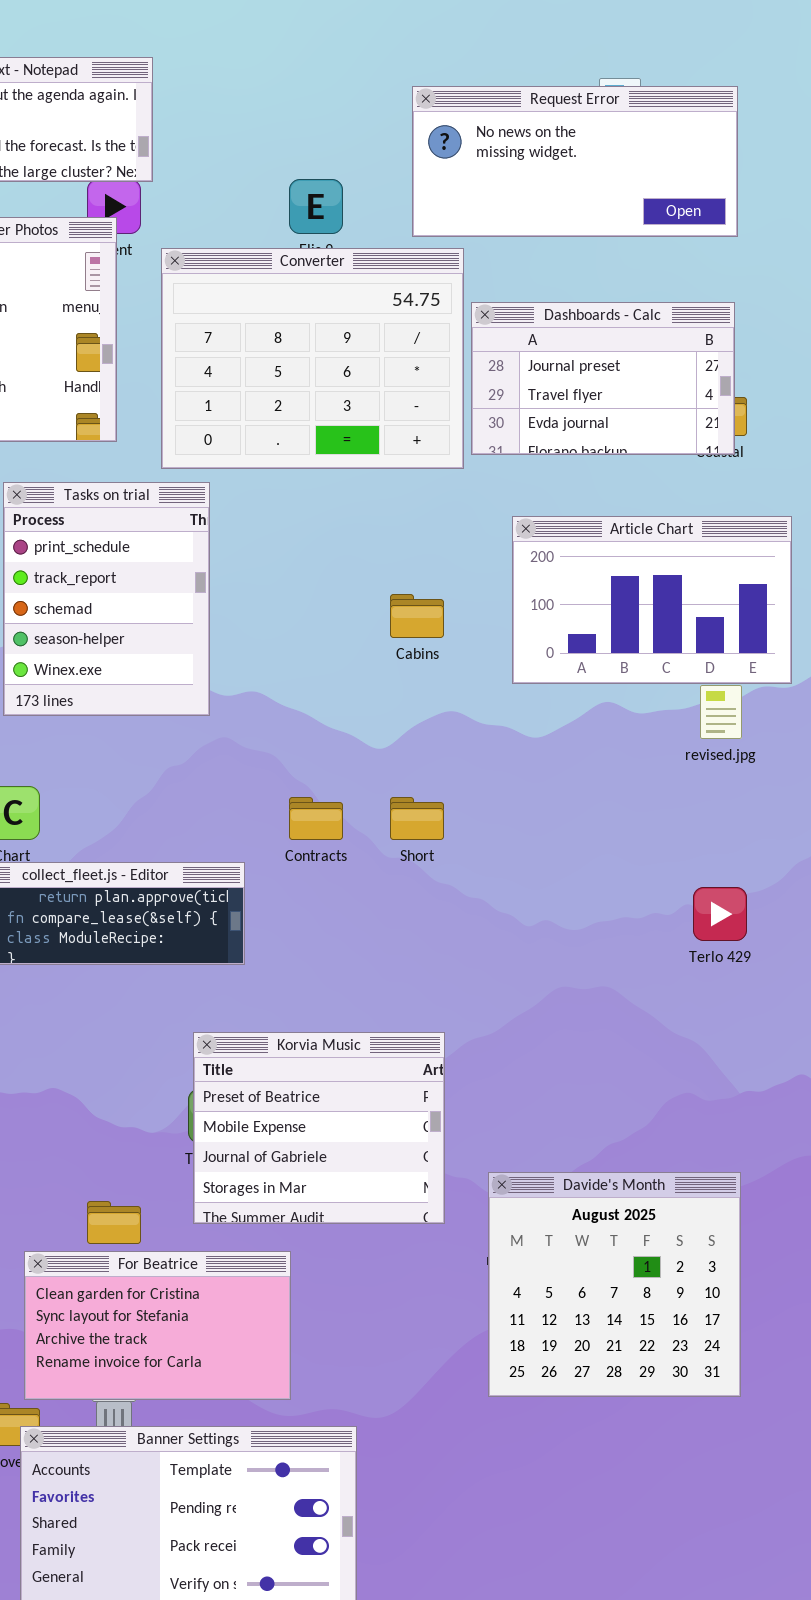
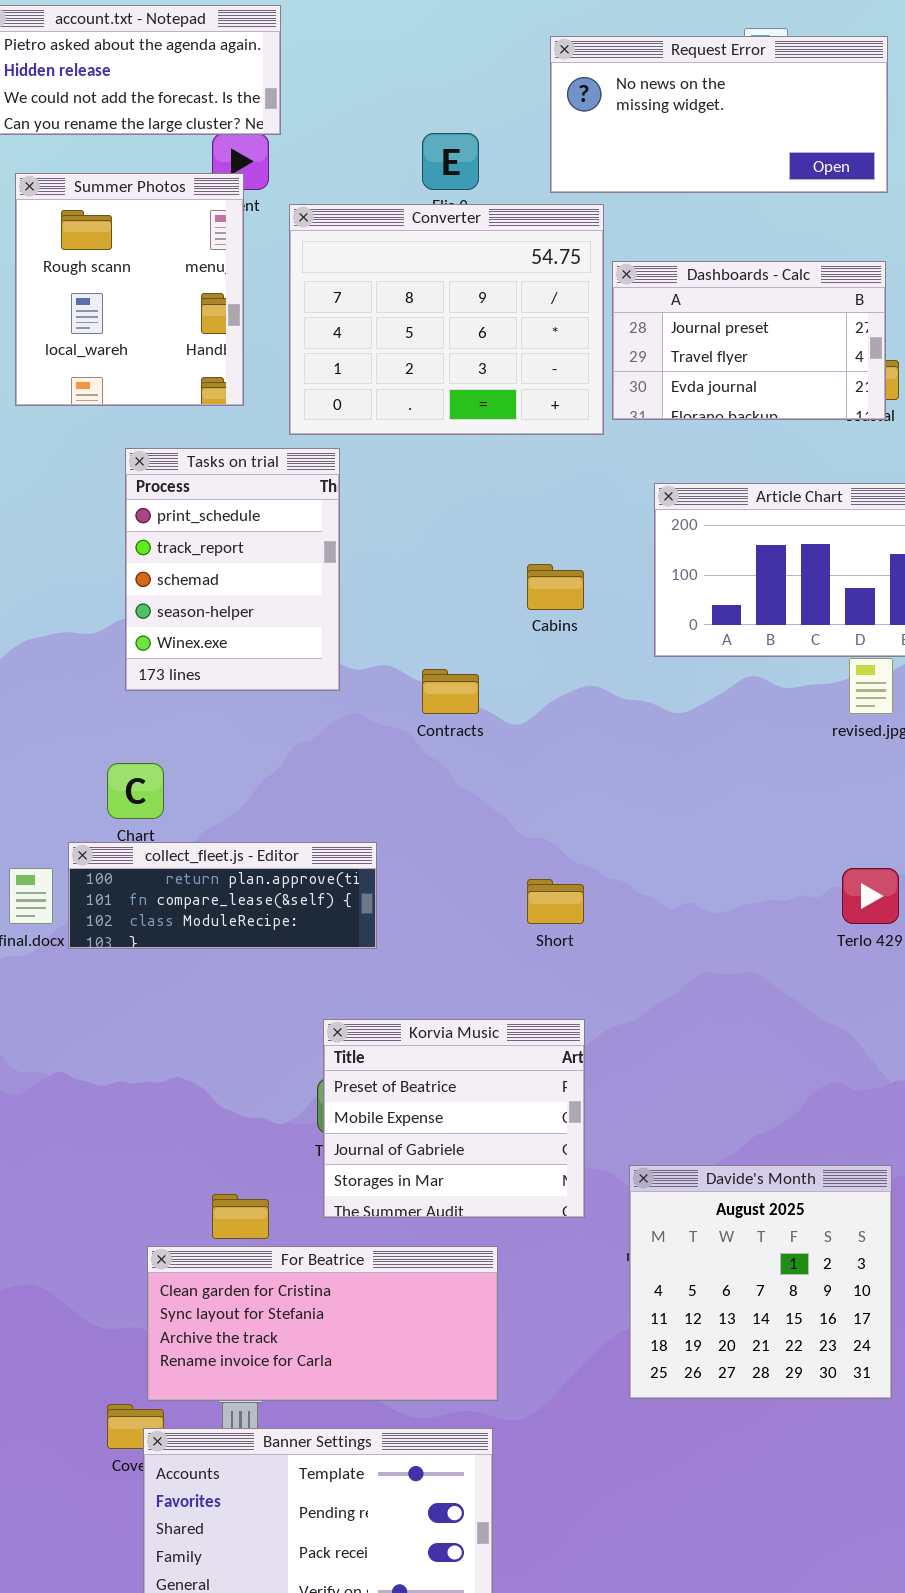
Contracts: [289,797,343,840] -> [422,669,479,714], moved
Short: [390,797,444,840] -> [527,879,584,924], moved
For Beatrice: [24,1251,291,1400] -> [147,1246,498,1401], resized

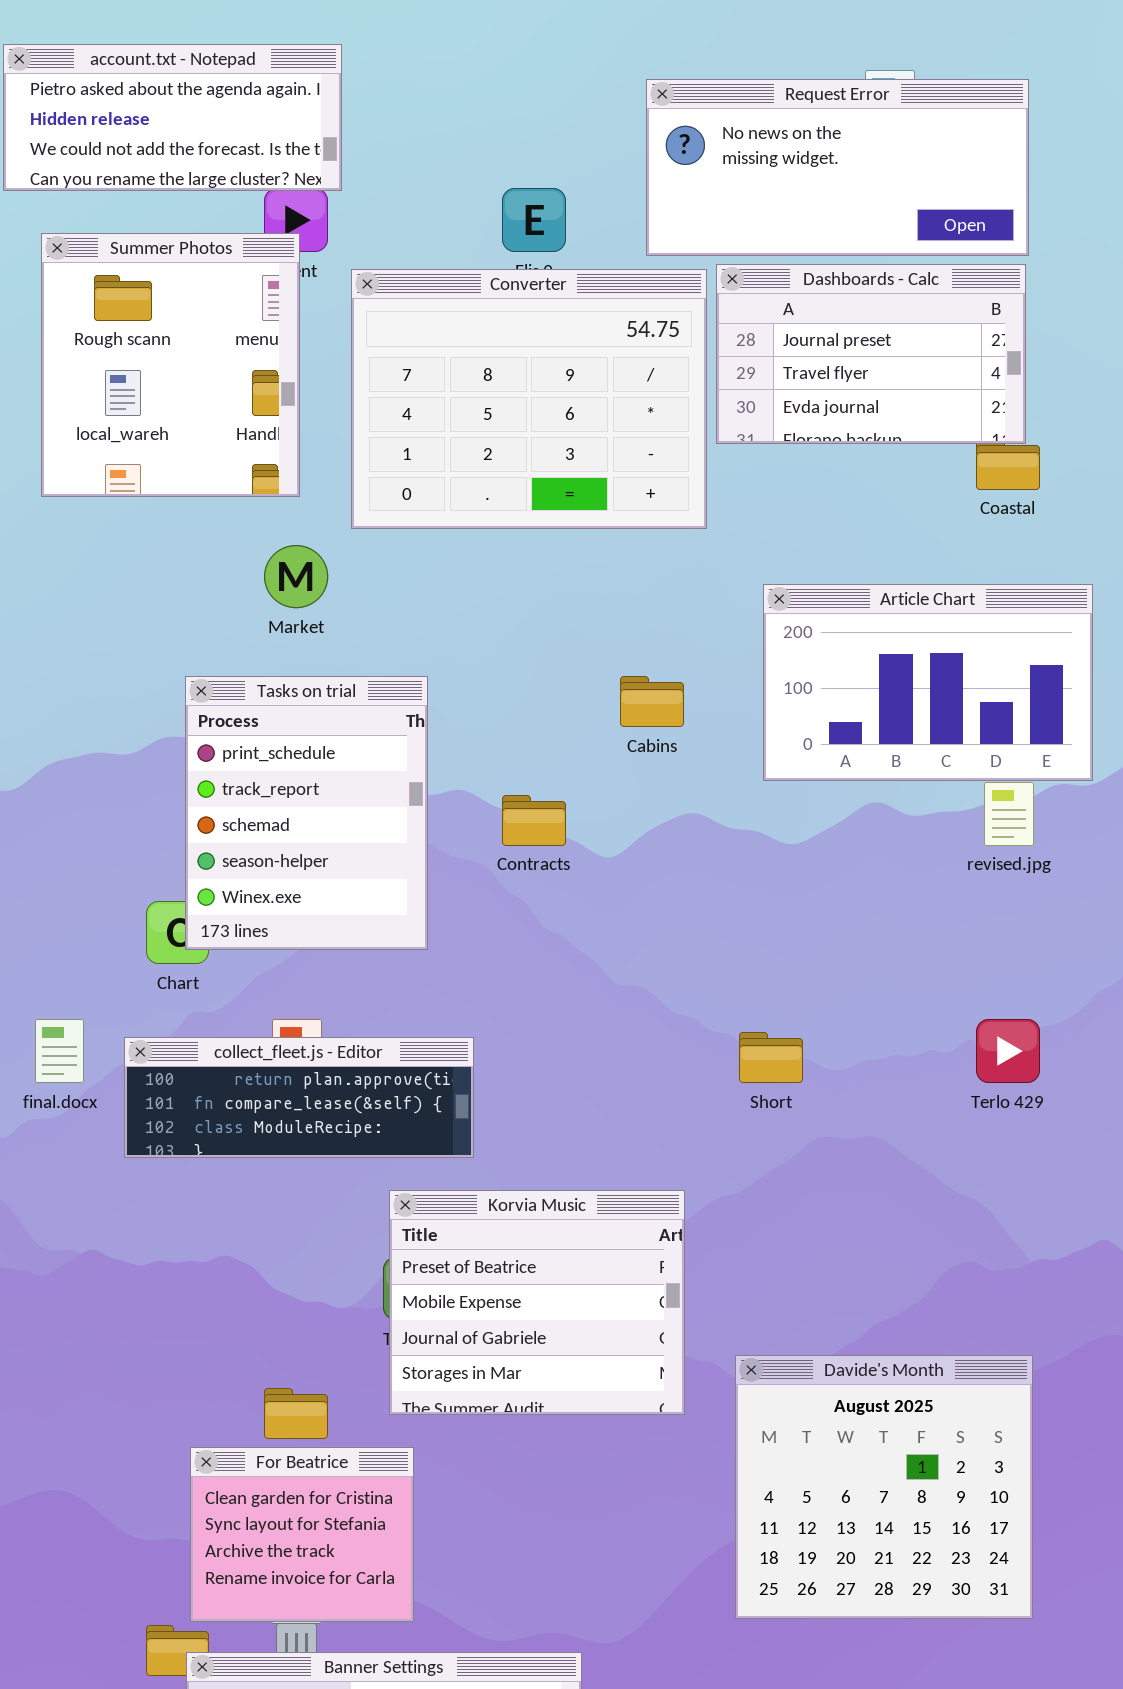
Dashboards - Calc: [612,261,886,420] -> [716,264,1026,444], moved
Tasks on trial: [125,448,340,691] -> [185,676,428,950], moved
collect_fleet.js - Editor: [68,842,377,949] -> [124,1037,474,1158], moved
Short: [527,879,584,924] -> [739,1032,803,1083], moved
For Beatrice: [147,1246,498,1401] -> [190,1447,414,1622], resized

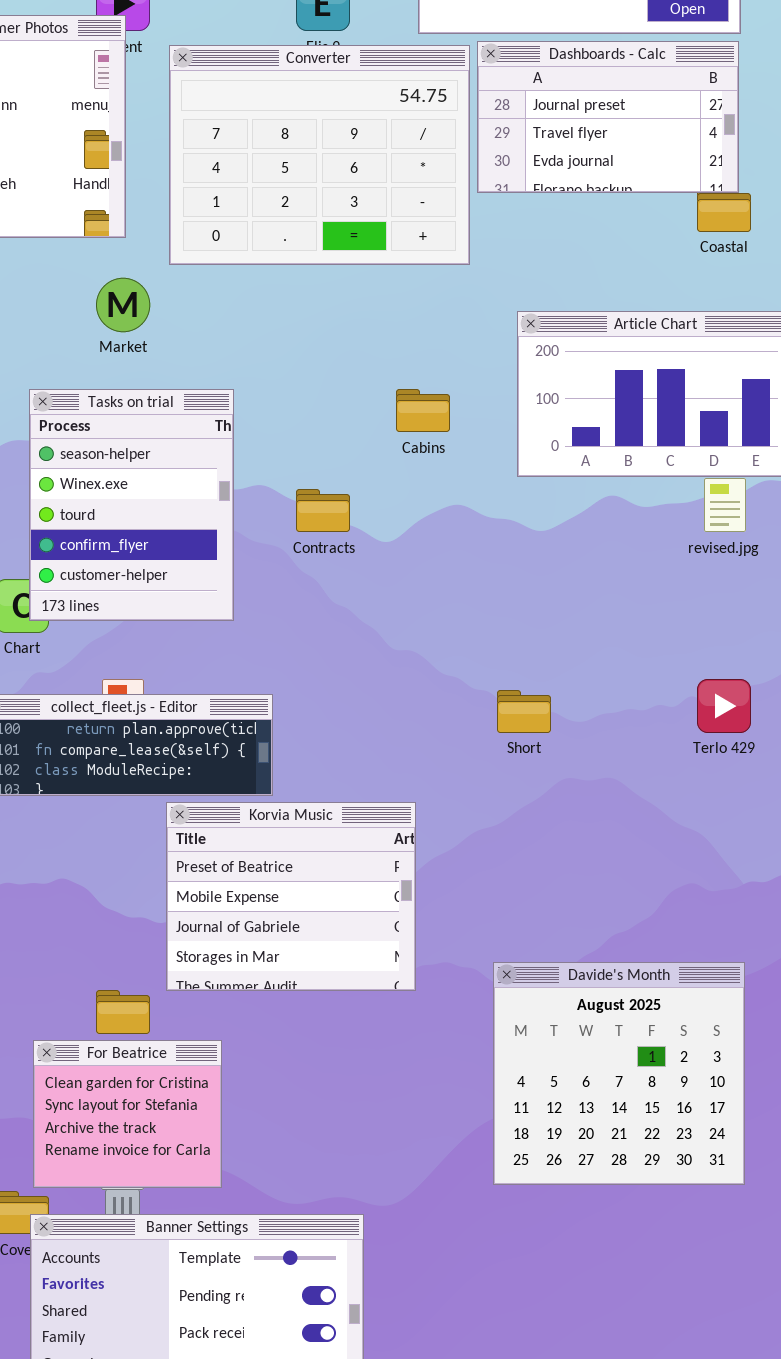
Tasks on trial: [185,676,428,950] -> [29,389,234,621], scrolled down 3 rows
Korvia Music: [389,1190,685,1415] -> [166,802,416,991], moved

